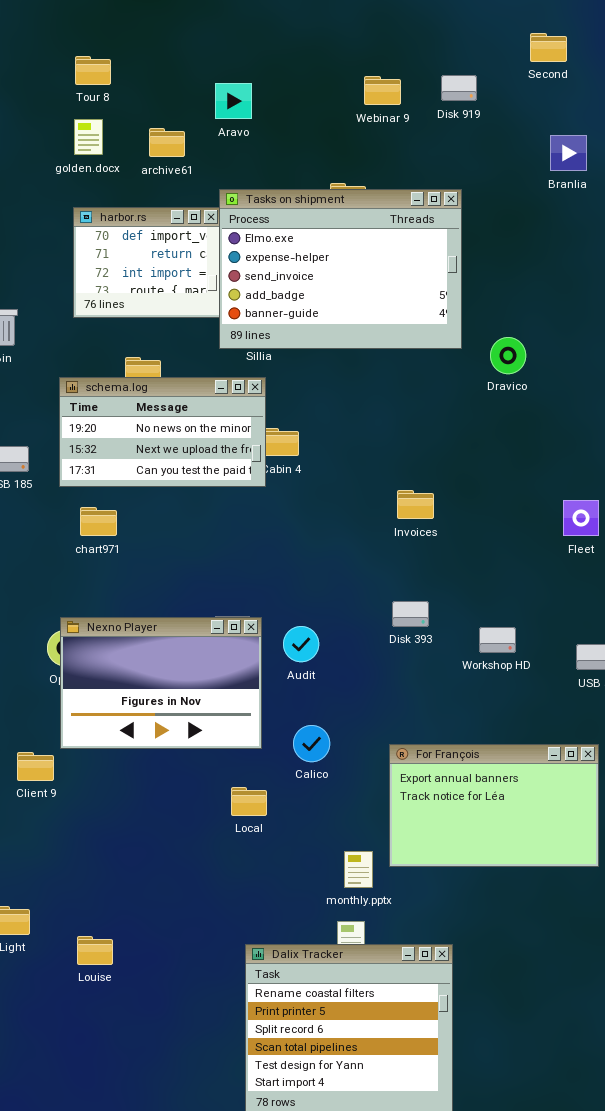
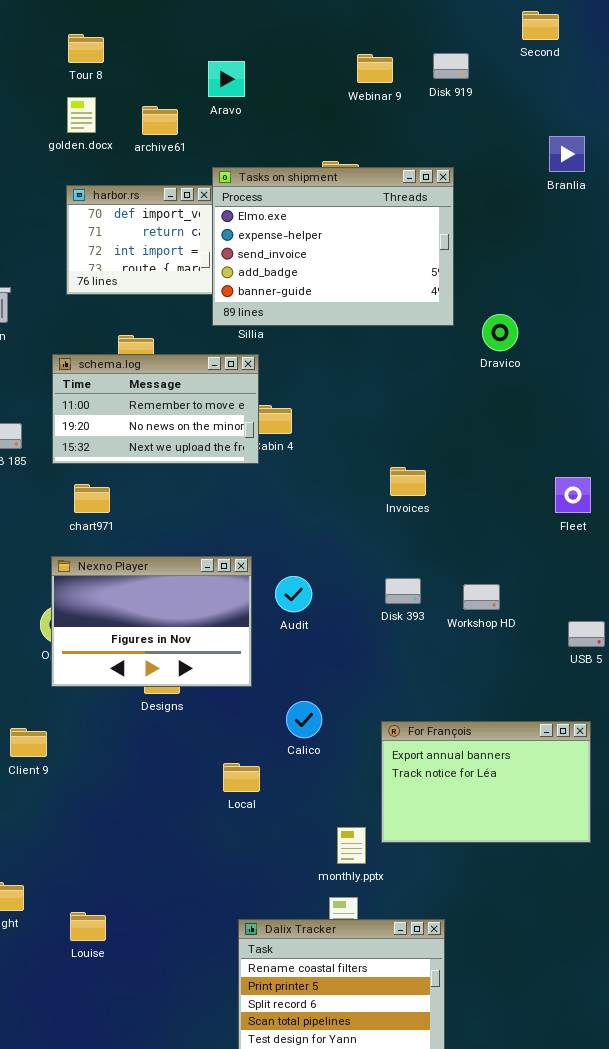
Branlia: [550,135,587,171] -> [549,136,585,172], moved
schema.log: [59,377,266,487] -> [52,354,259,464], scrolled up 1 row
Nexno Player: [60,617,262,749] -> [51,556,252,687], moved
Audit: [283,626,319,662] -> [275,576,312,612], moved
Workshop HD: [479,627,516,653] -> [463,584,500,610], moved

